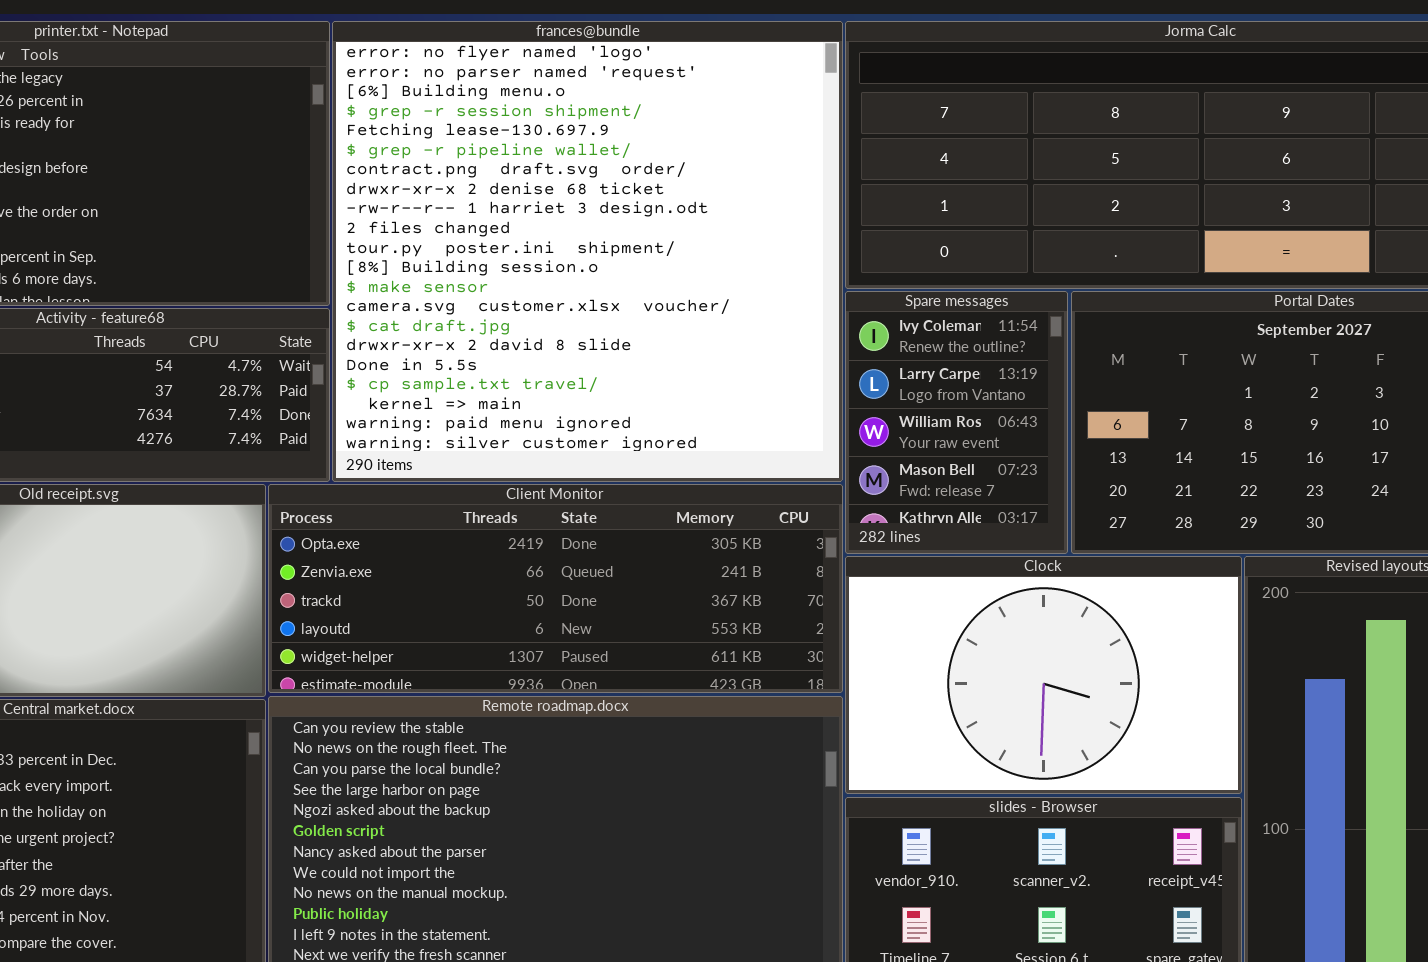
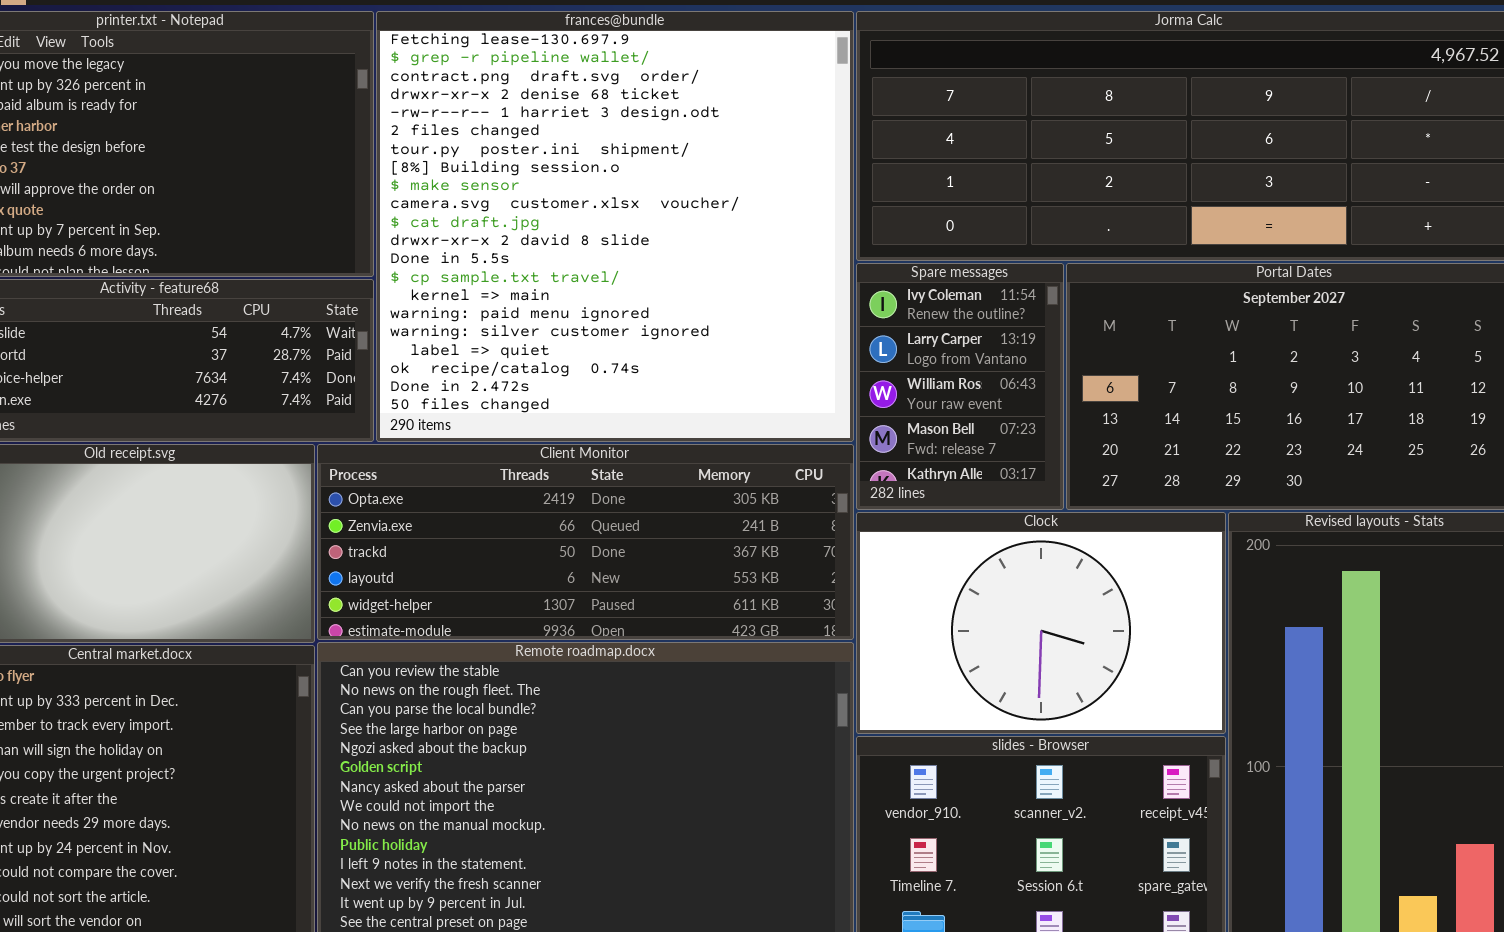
frances@bundle: [332,21,843,482] -> [376,11,854,442], scrolled down 4 rows

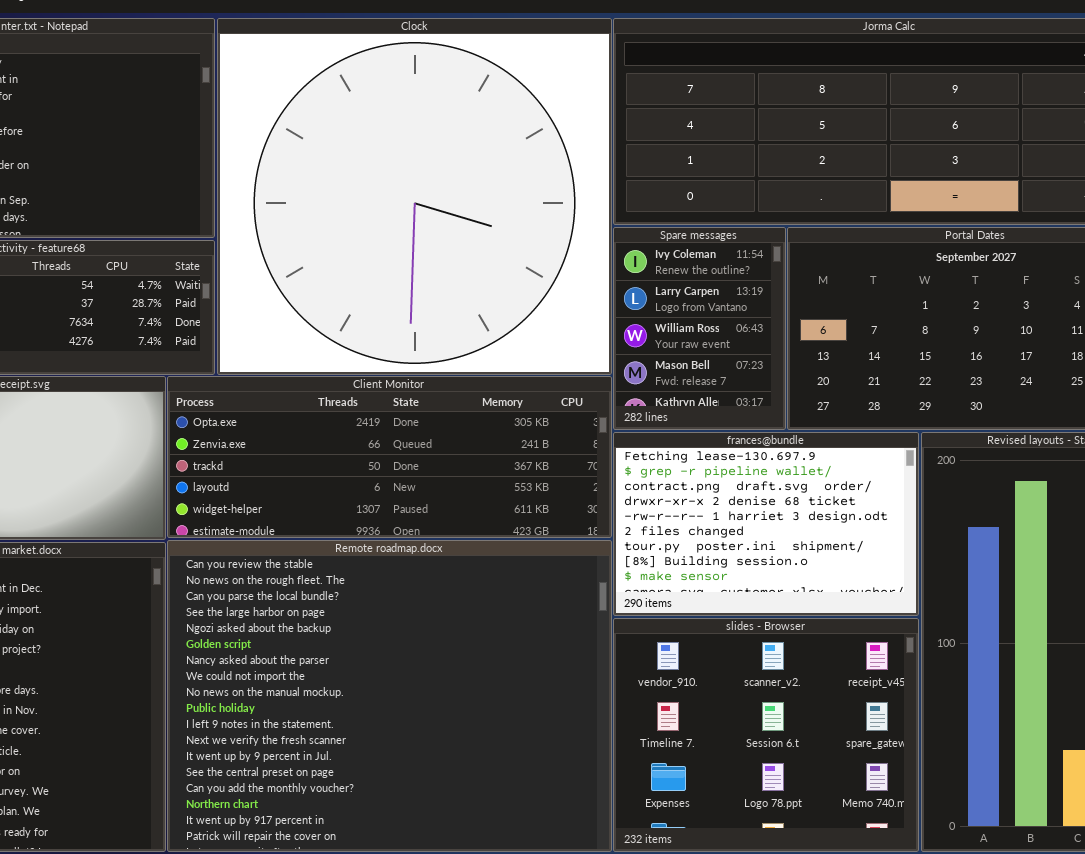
frances@bundle: [376,11,854,442] -> [613,432,919,616], moved, resized
Clock: [856,512,1226,734] -> [217,18,612,375], moved, resized

